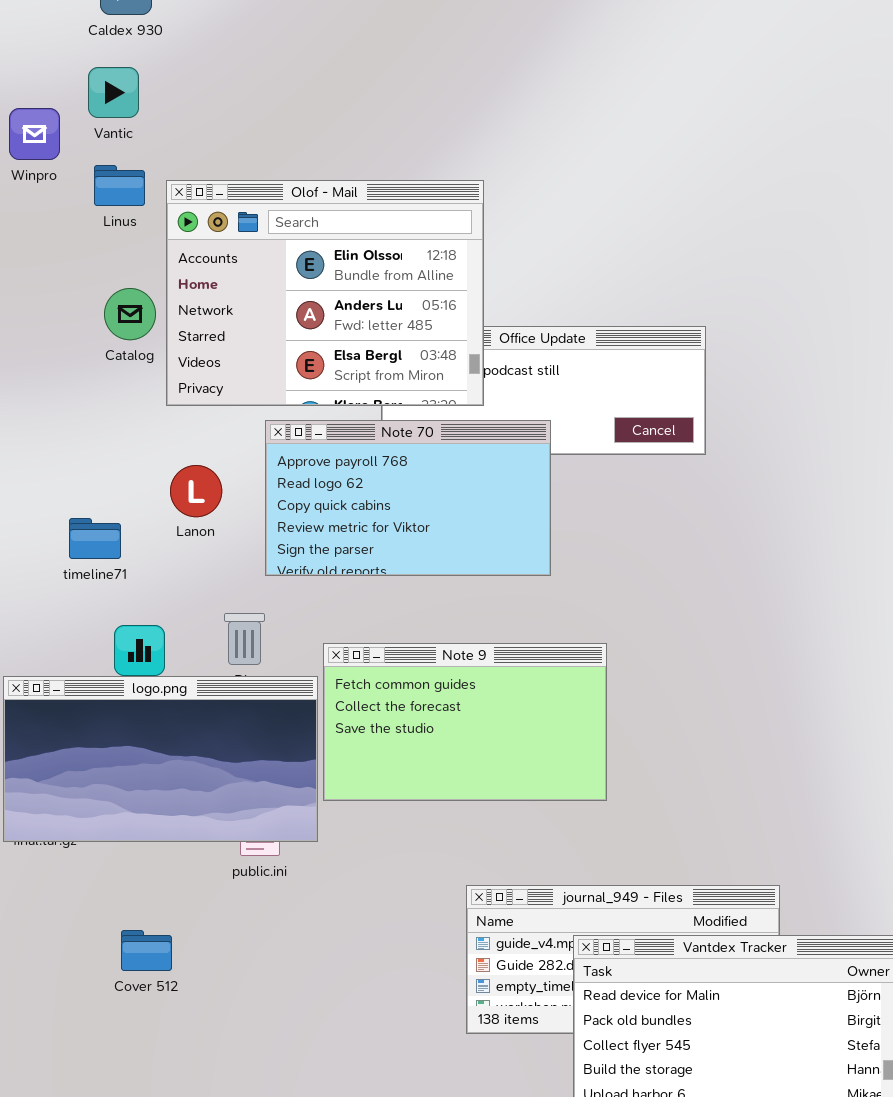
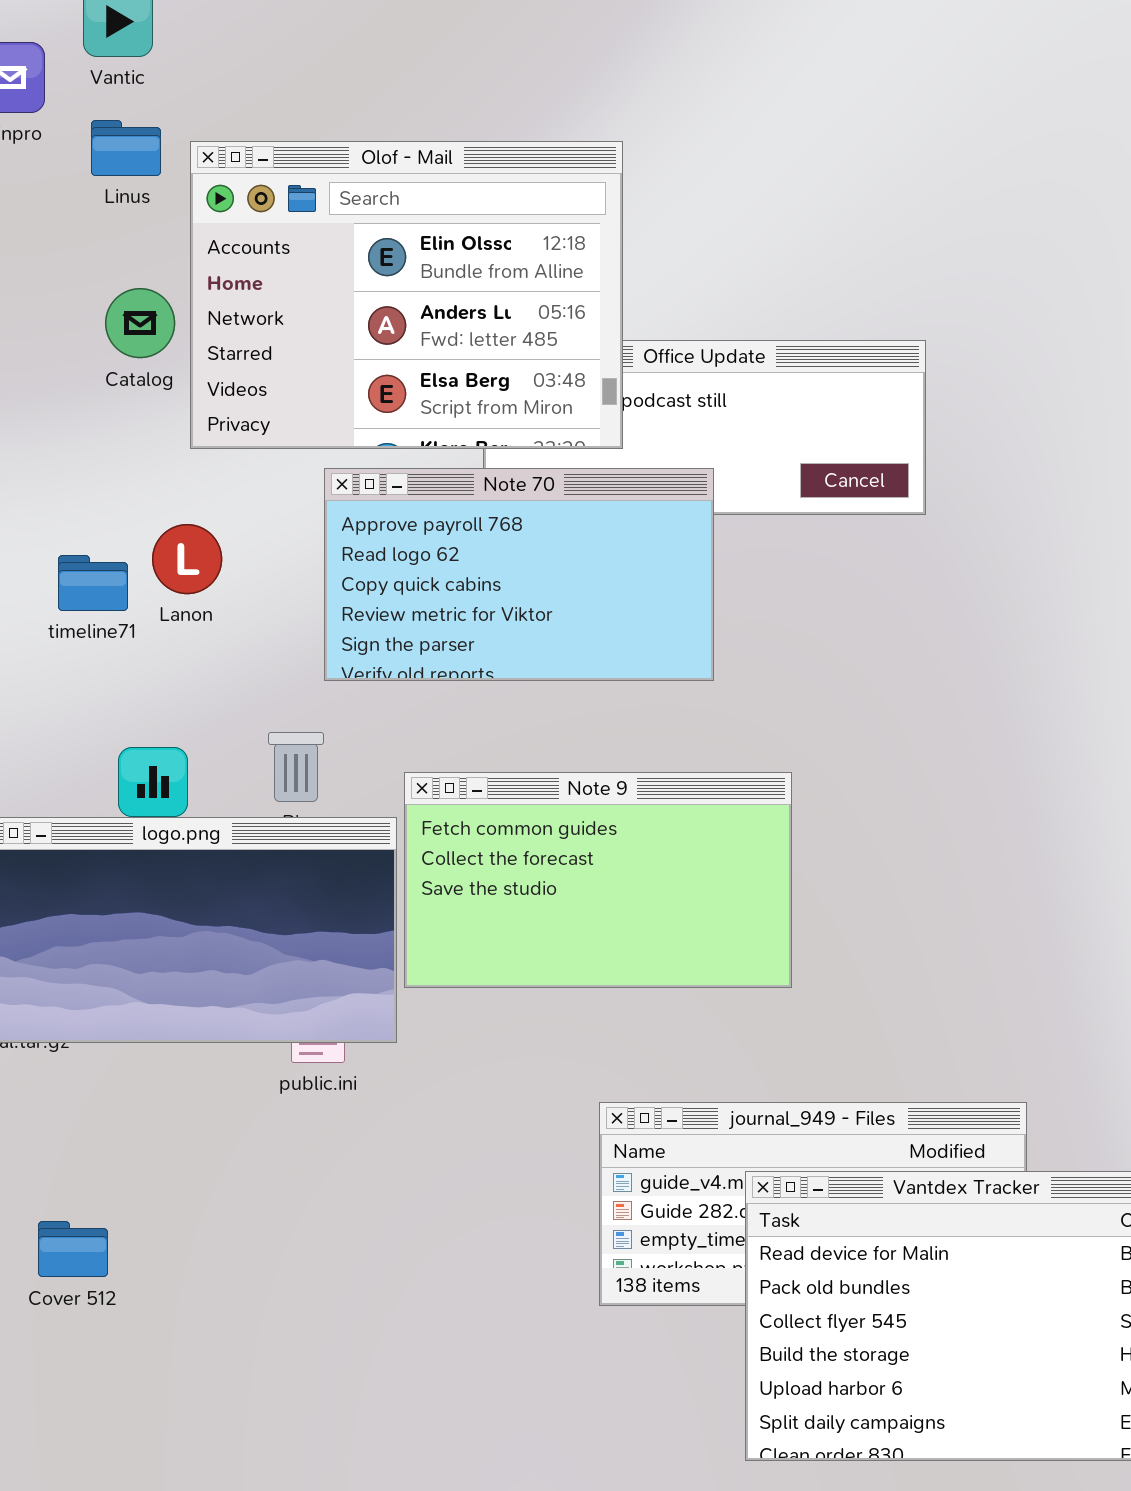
Lanon: [170,465,222,517] -> [152,524,222,594], moved
timeline71: [69,518,121,559] -> [58,555,128,611], moved
Cover 512: [121,930,172,971] -> [38,1221,108,1277], moved

